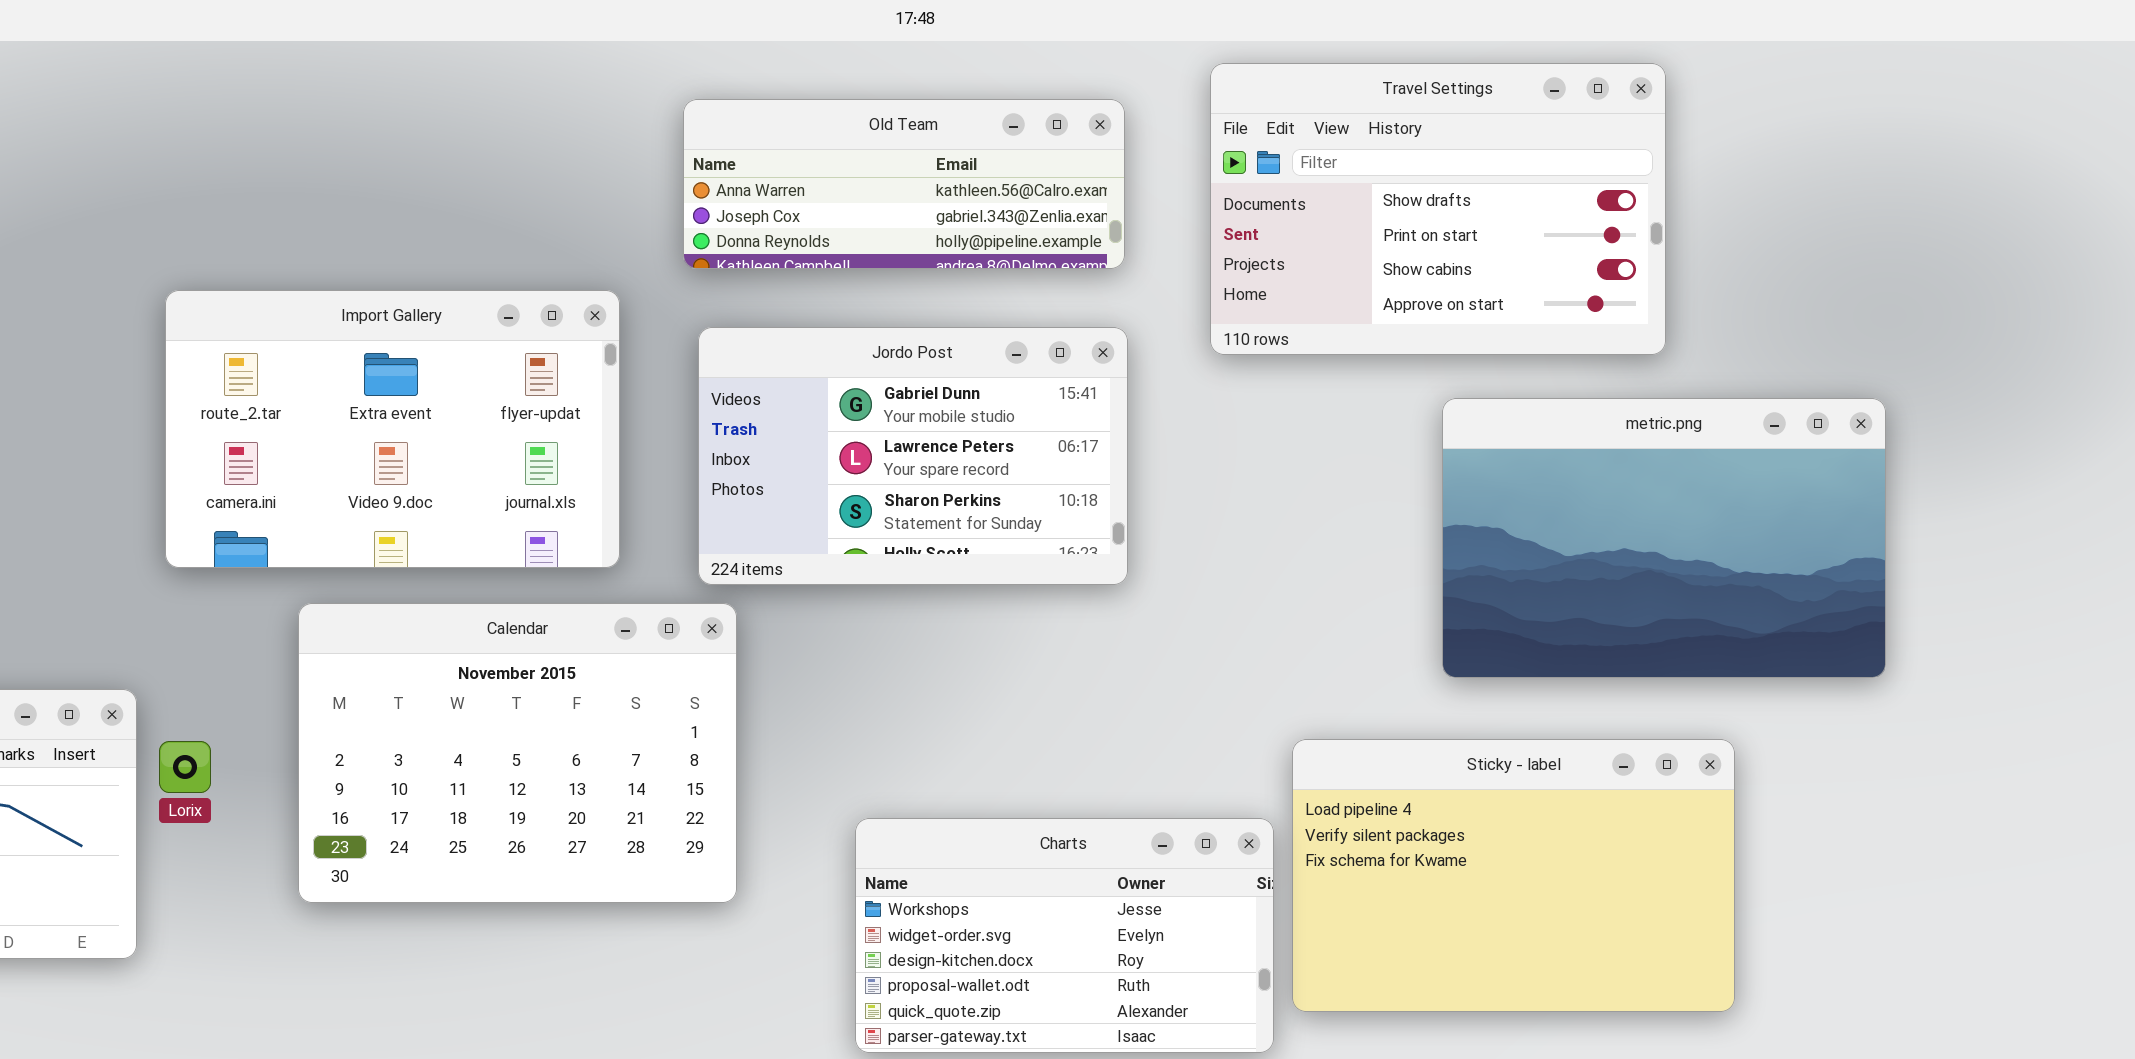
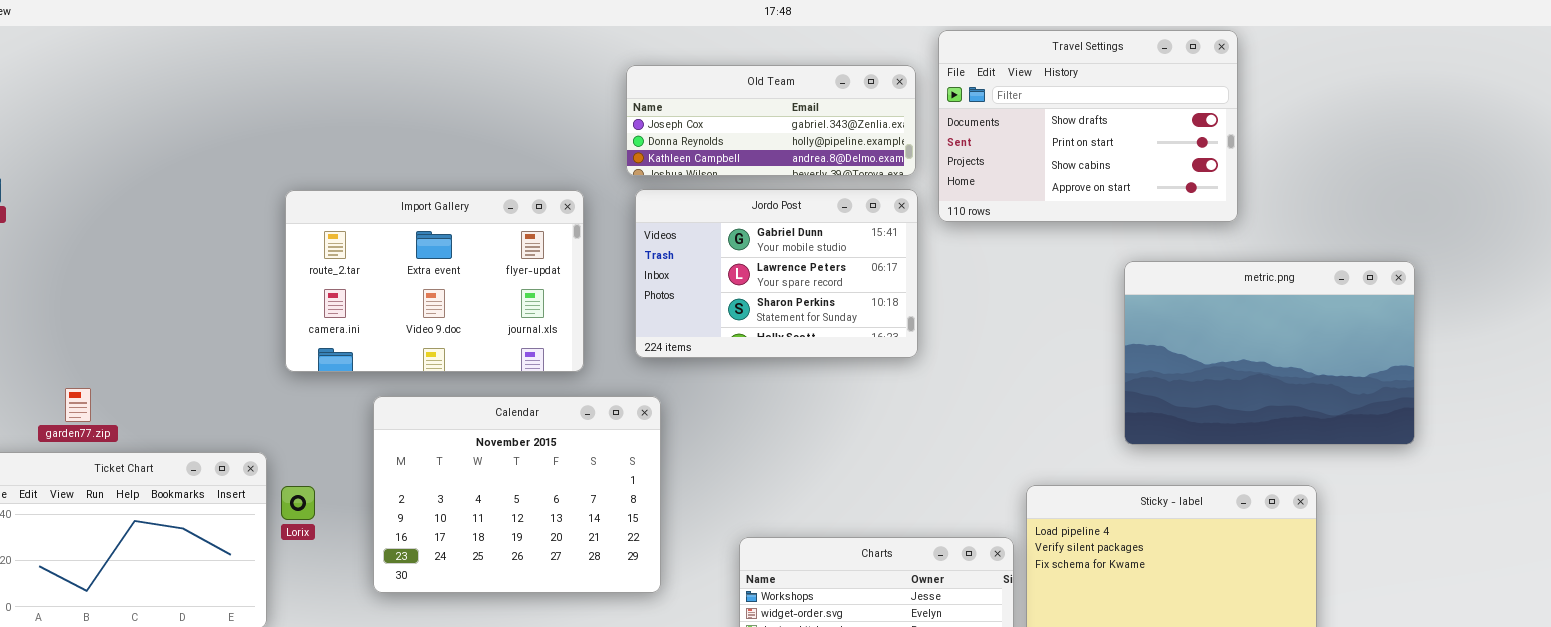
Travel Settings: [1210,63,1666,355] -> [938,30,1238,222], moved
Old Team: [683,99,1125,269] -> [626,65,916,176], scrolled down 1 row
Jordo Post: [698,327,1128,585] -> [635,189,918,358], moved

